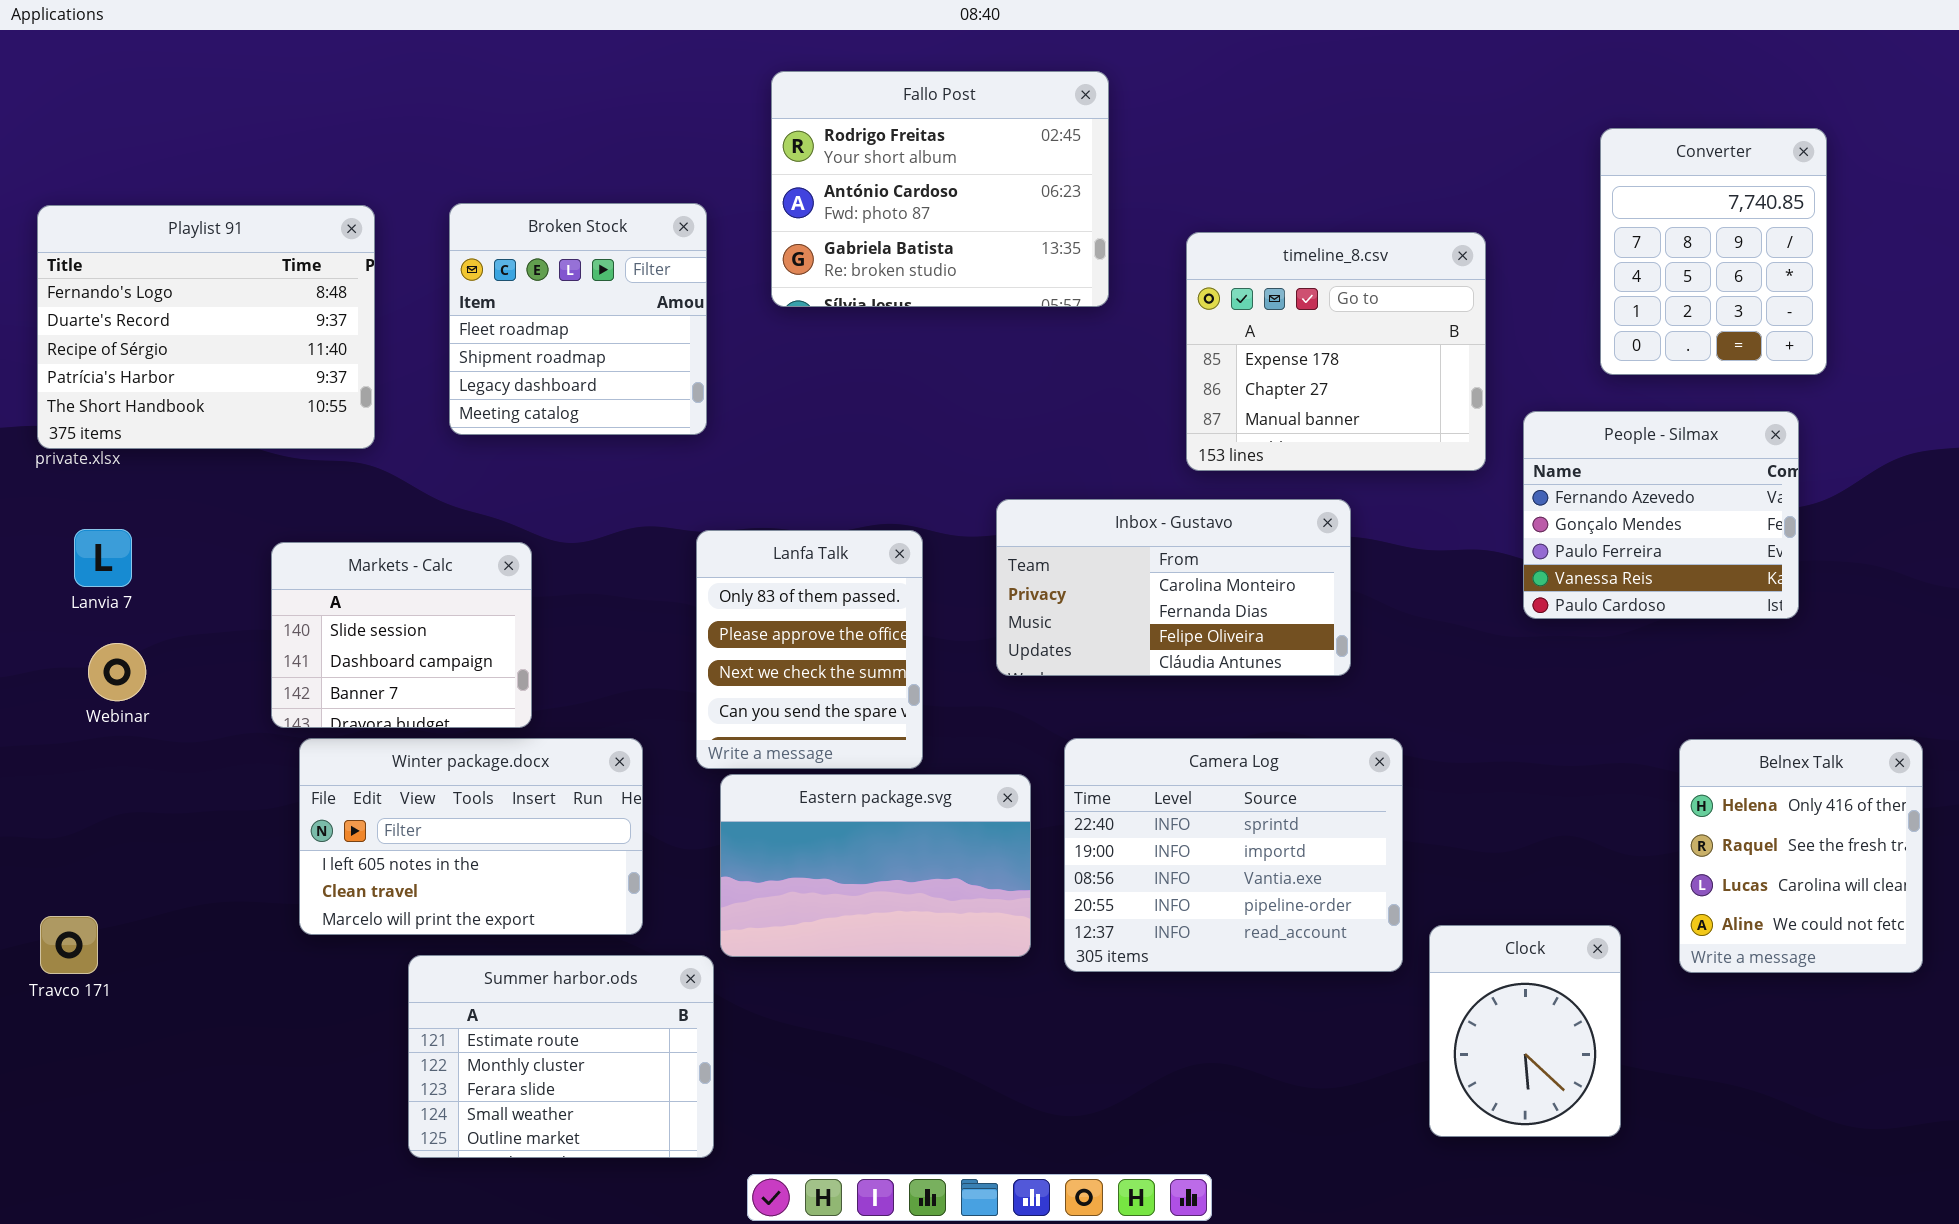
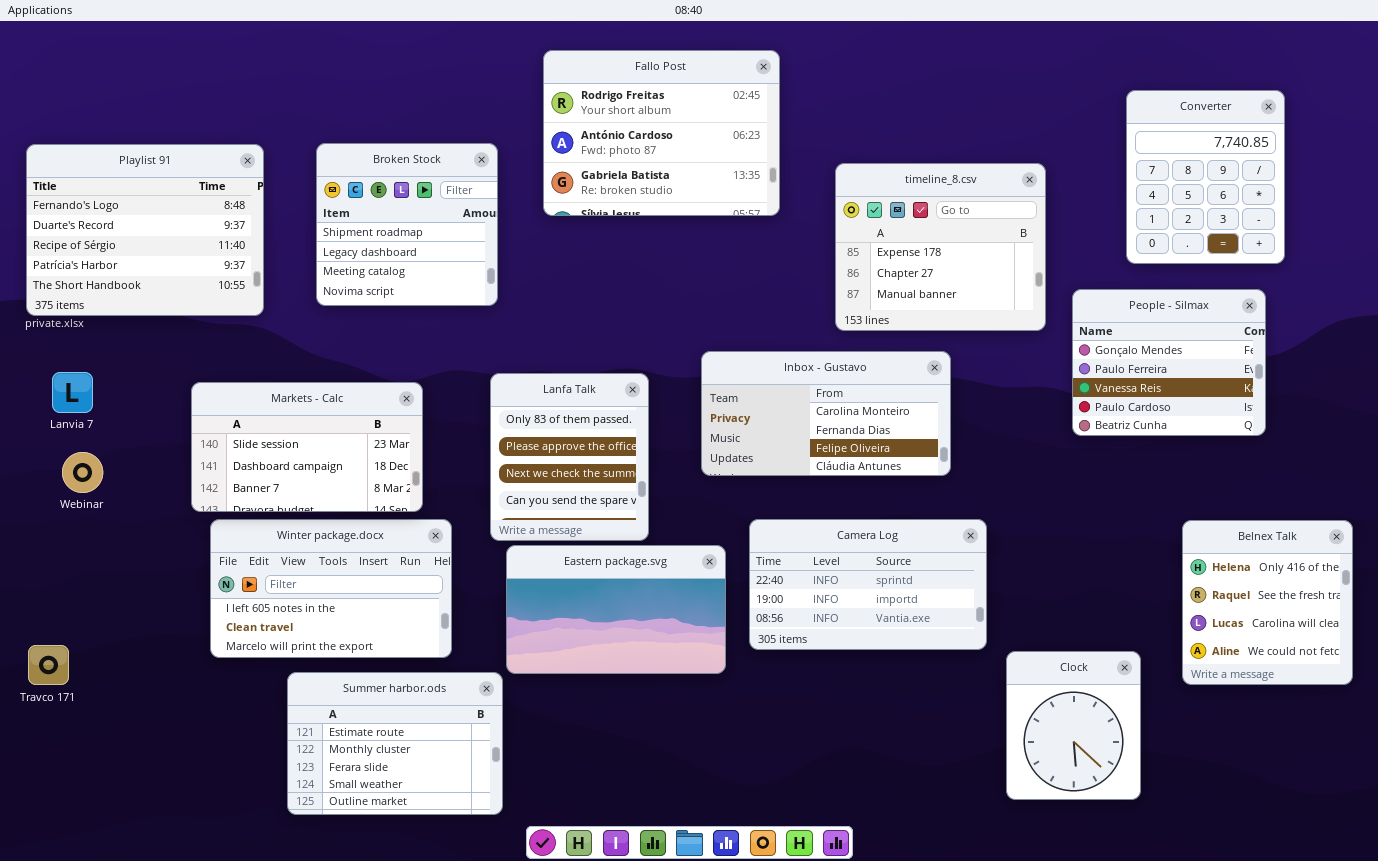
Broken Stock: [449,203,707,435] -> [316,143,498,306], scrolled down 1 row
People - Silmax: [1523,411,1799,619] -> [1072,289,1266,436], scrolled down 1 row
Markets - Calc: [271,542,532,728] -> [191,382,423,512], resized
Camera Log: [1064,738,1403,972] -> [749,519,987,650], resized

